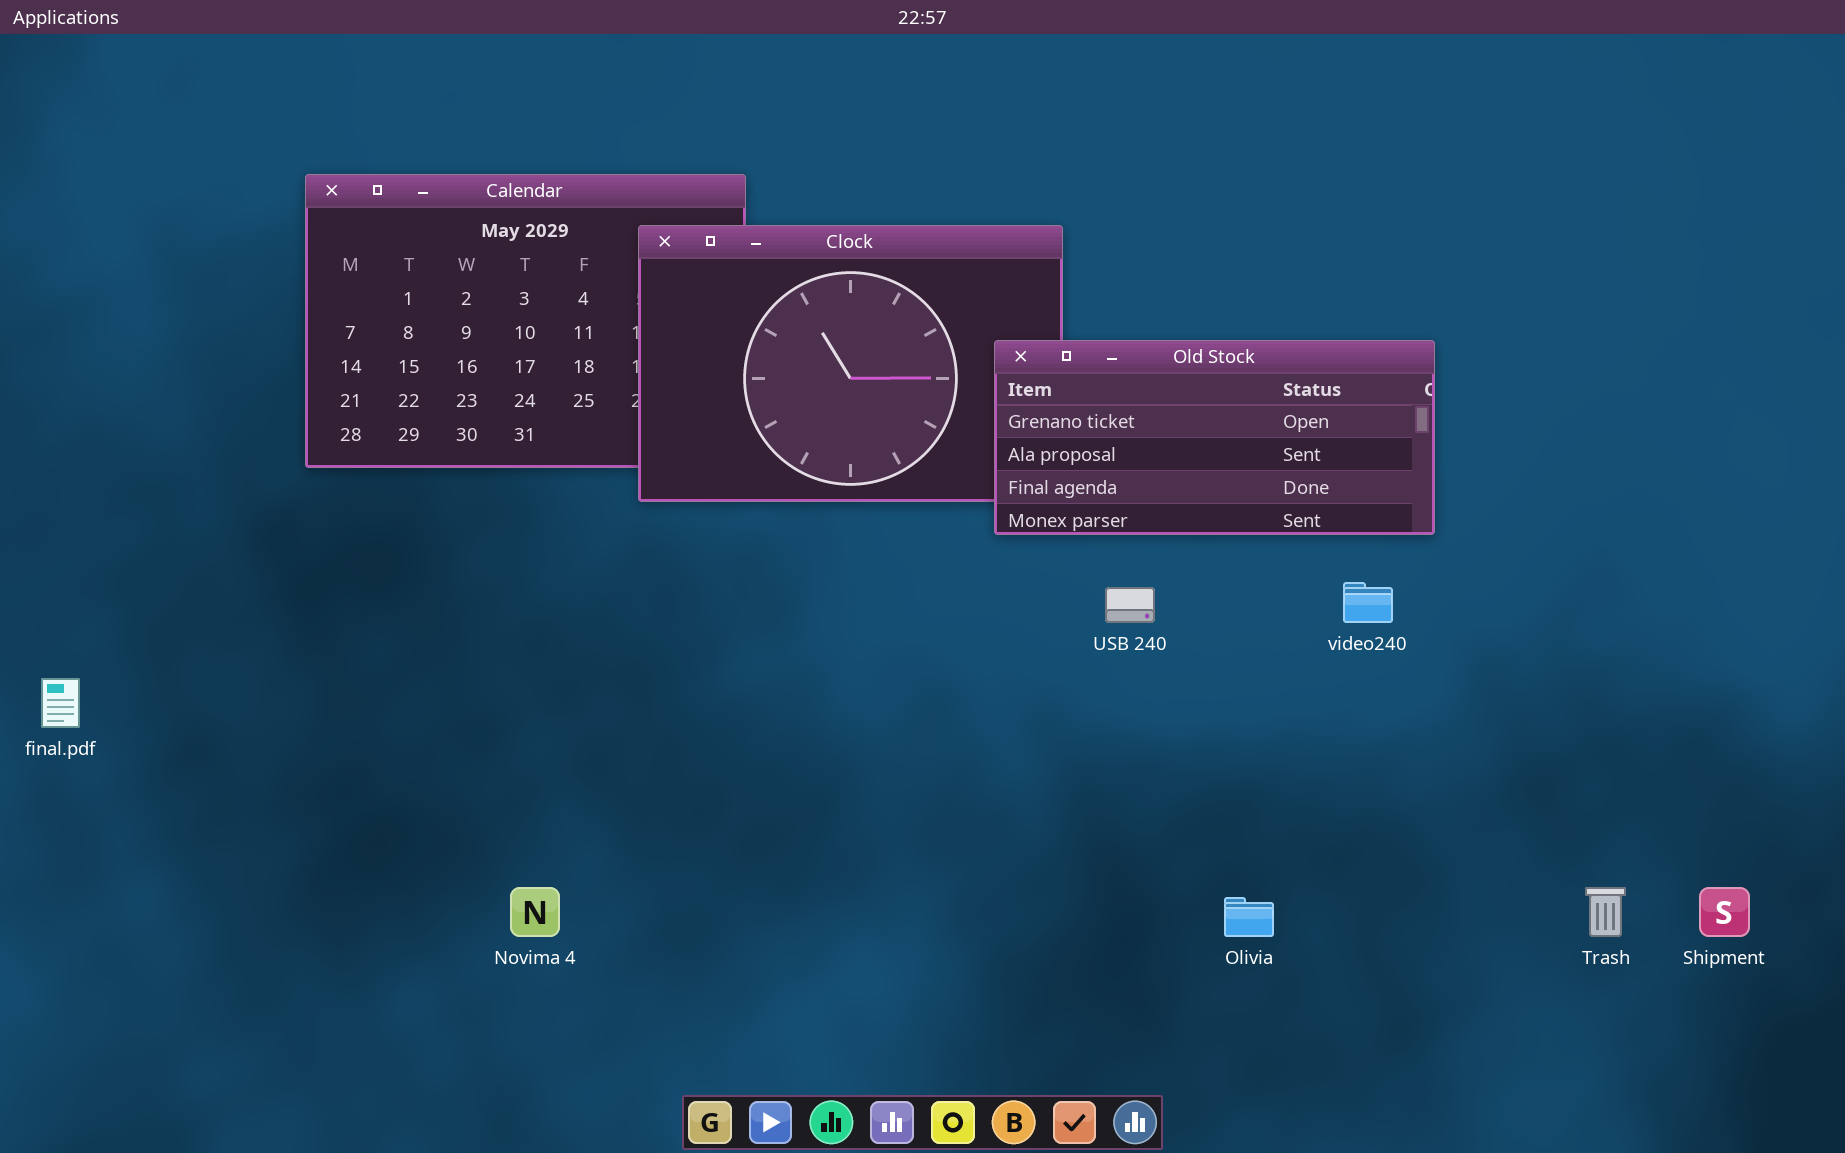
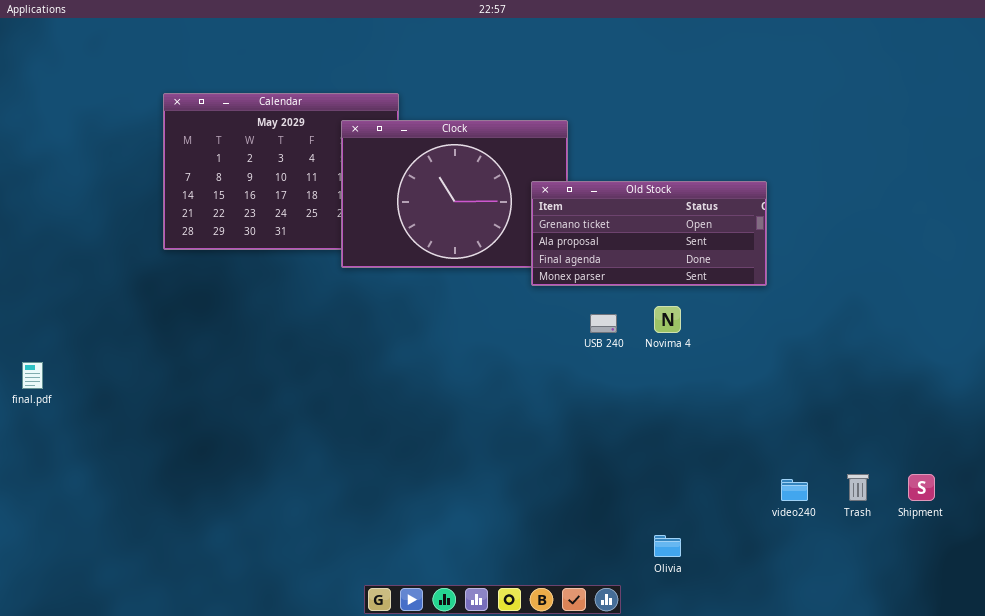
video240: [1343,582,1393,623] -> [781,479,808,501], moved
Novima 4: [510,887,560,937] -> [654,306,681,333], moved
Olivia: [1224,897,1274,937] -> [654,535,681,557], moved

